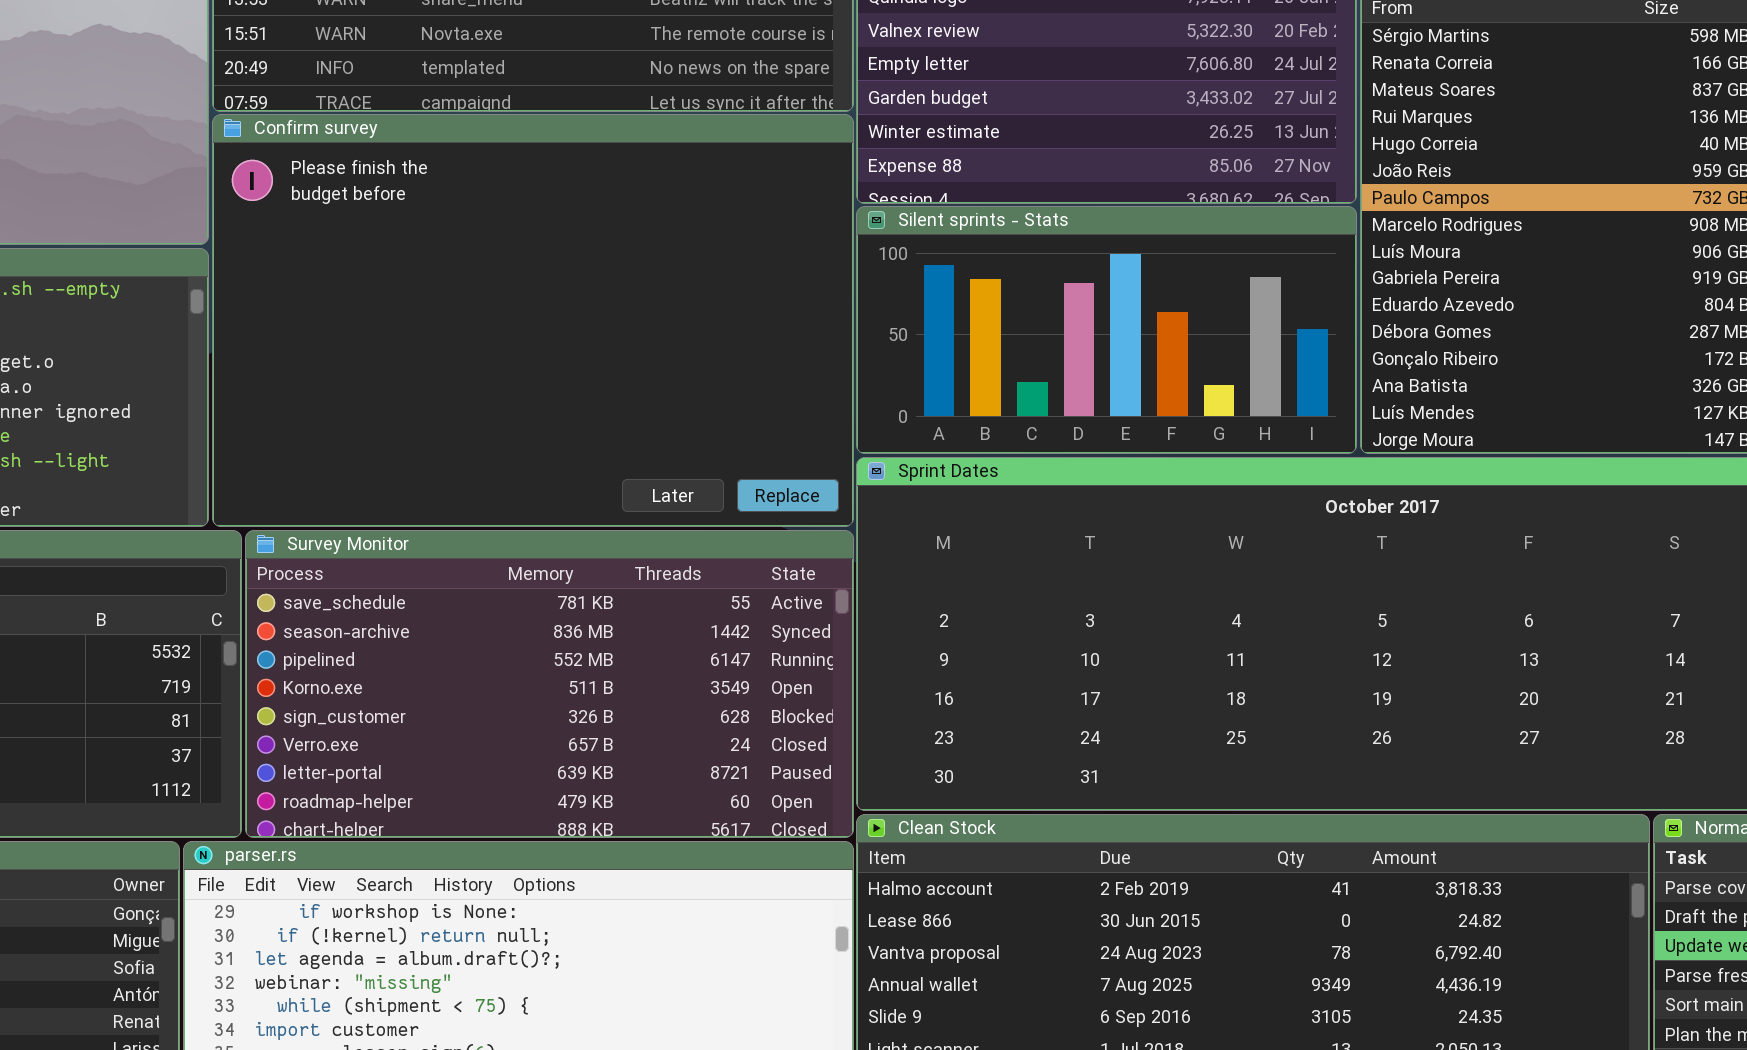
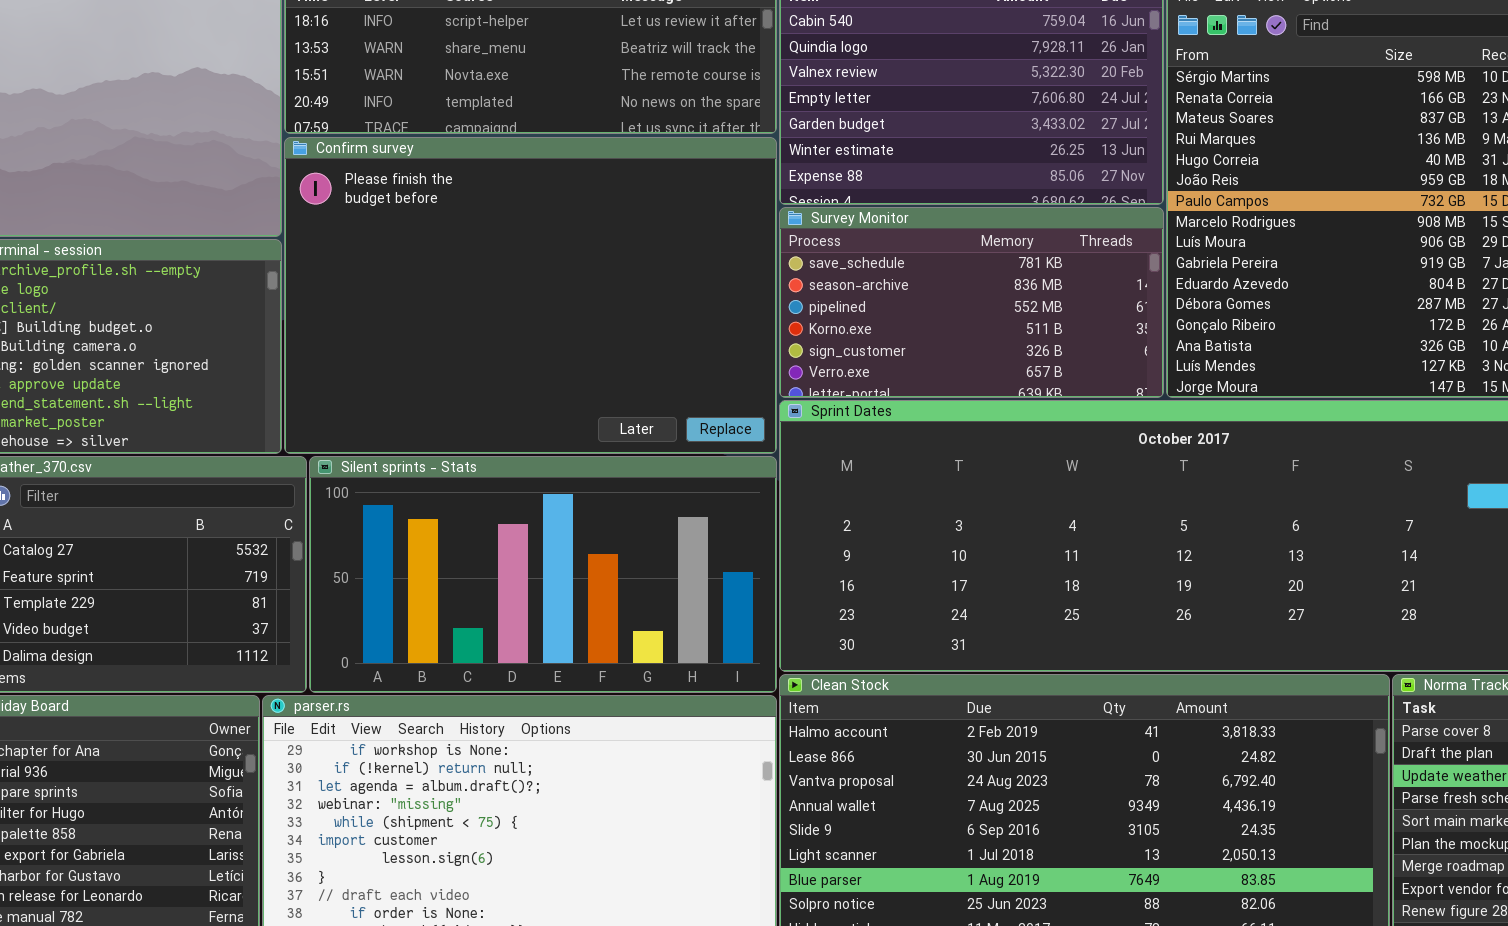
Silent sprints - Stats: [856,206,1357,454] -> [309,456,777,693], moved, resized
Survey Monitor: [245,530,854,838] -> [779,207,1164,398], moved, resized

